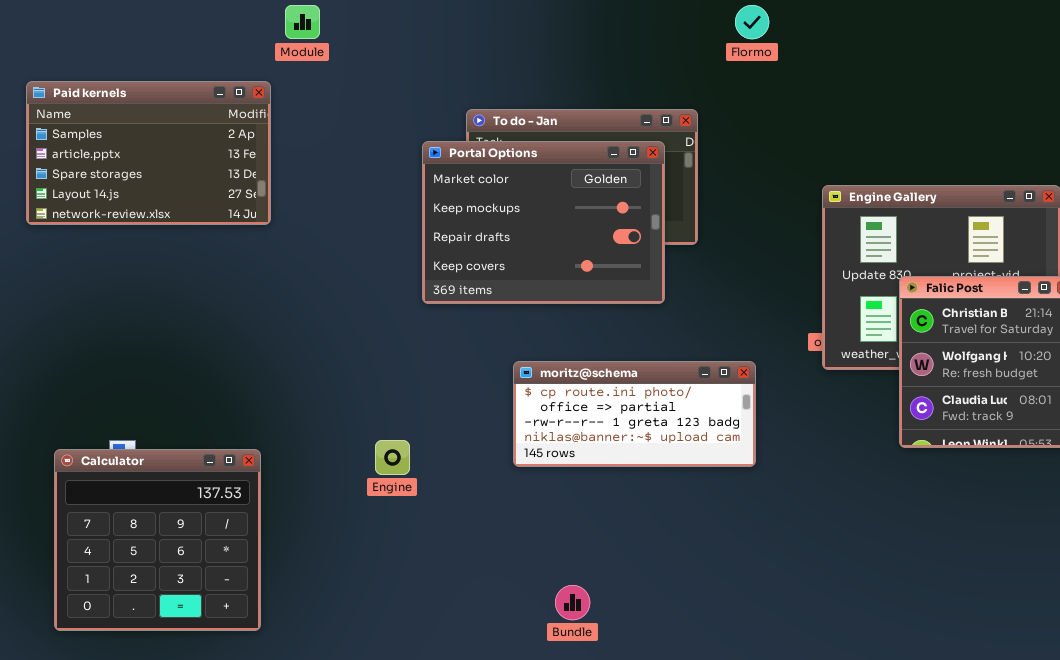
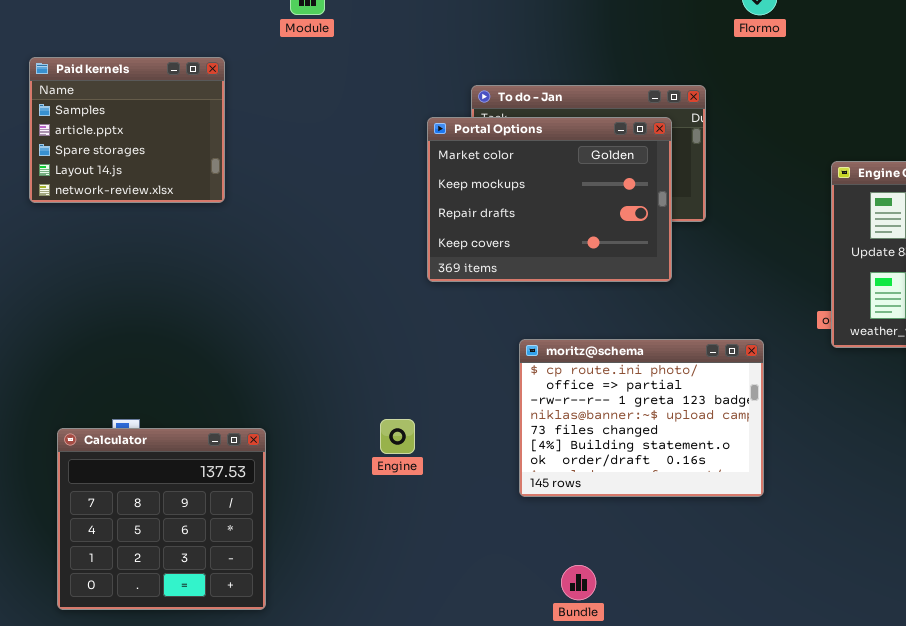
Paid kernels: [26,81,271,225] -> [29,57,225,203], resized
moritz@schema: [513,361,756,467] -> [519,339,764,497], resized

